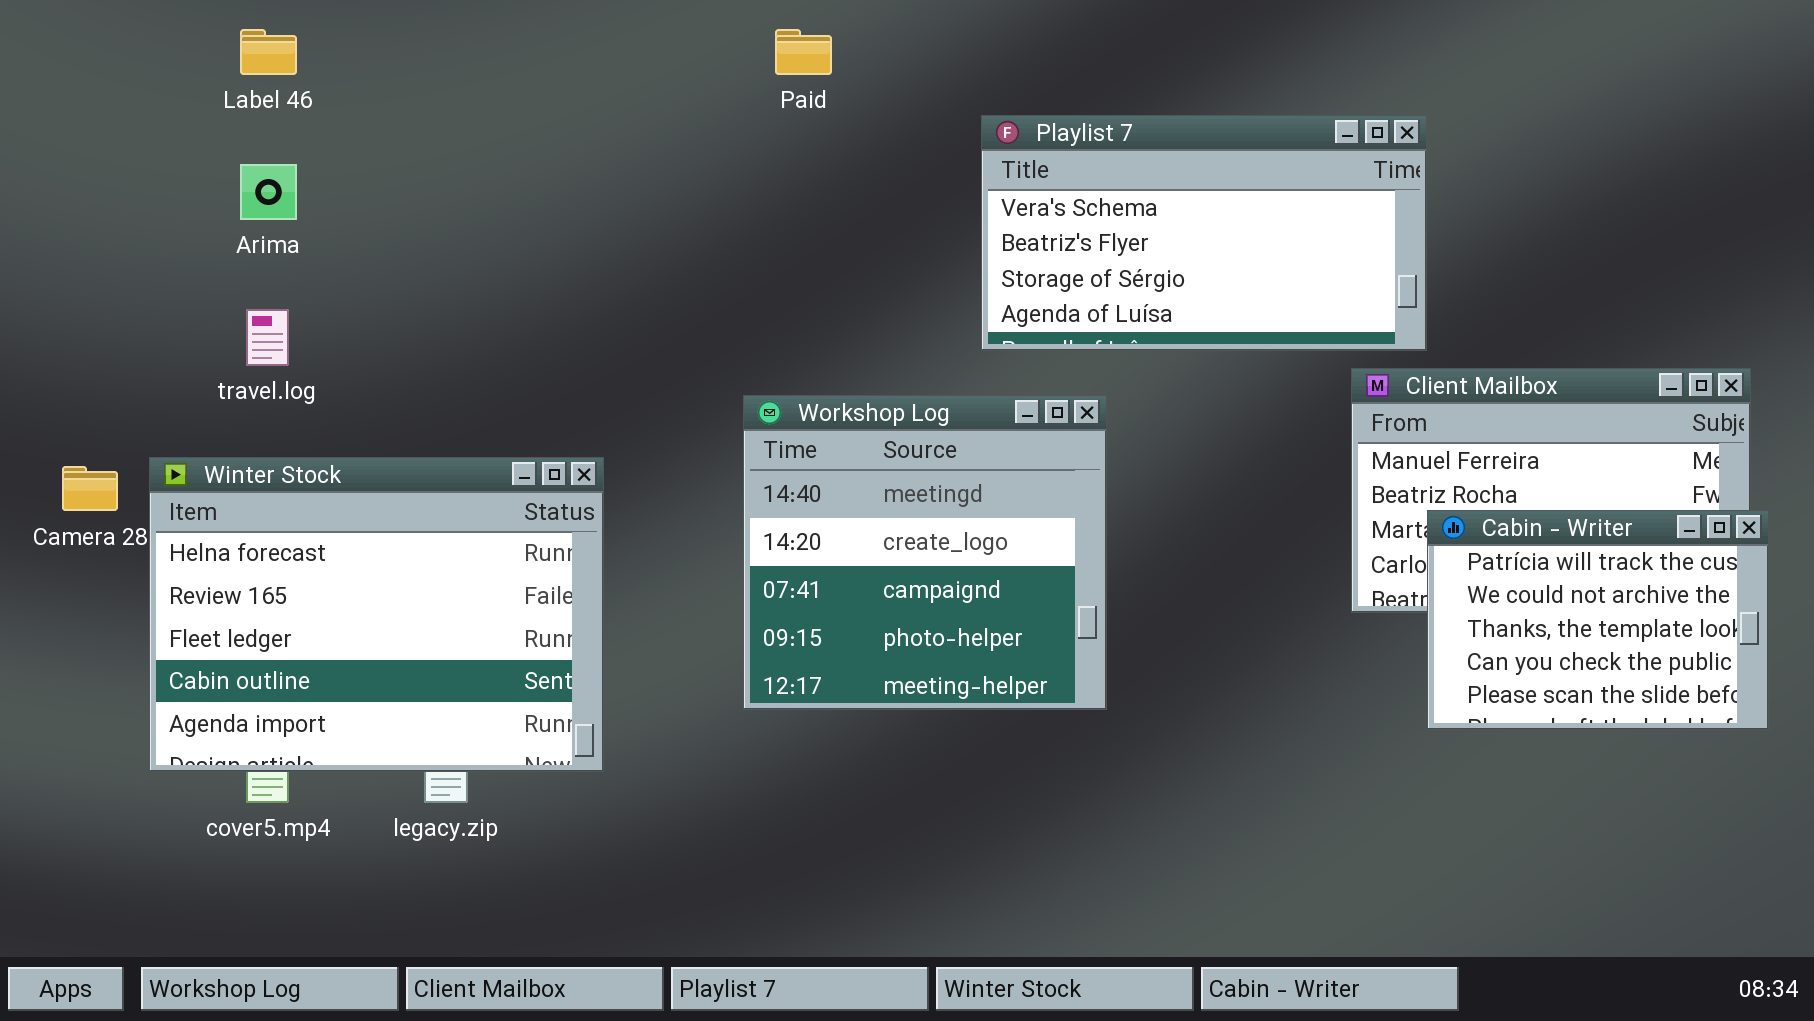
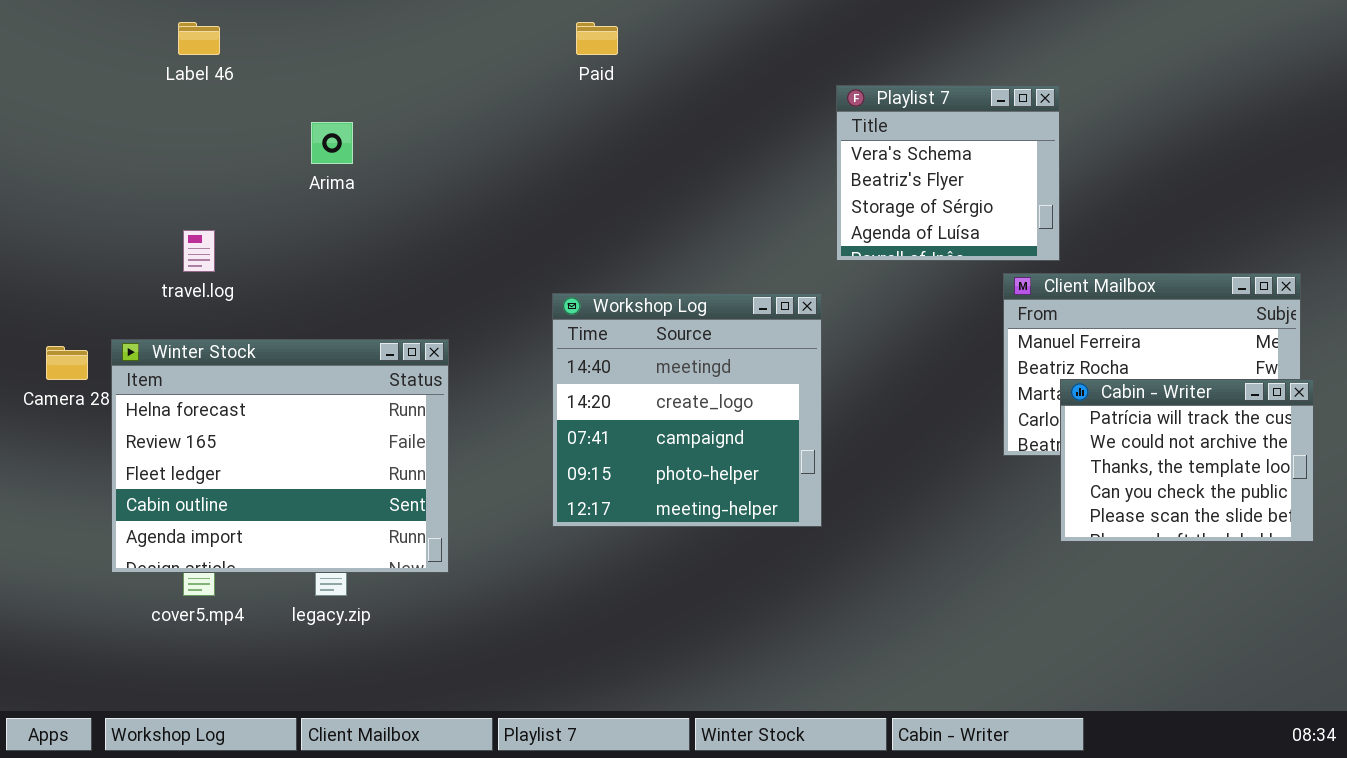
Playlist 7: [981,115,1427,351] -> [836,85,1060,261], resized
Arima: [240,164,297,220] -> [311,122,353,164], moved

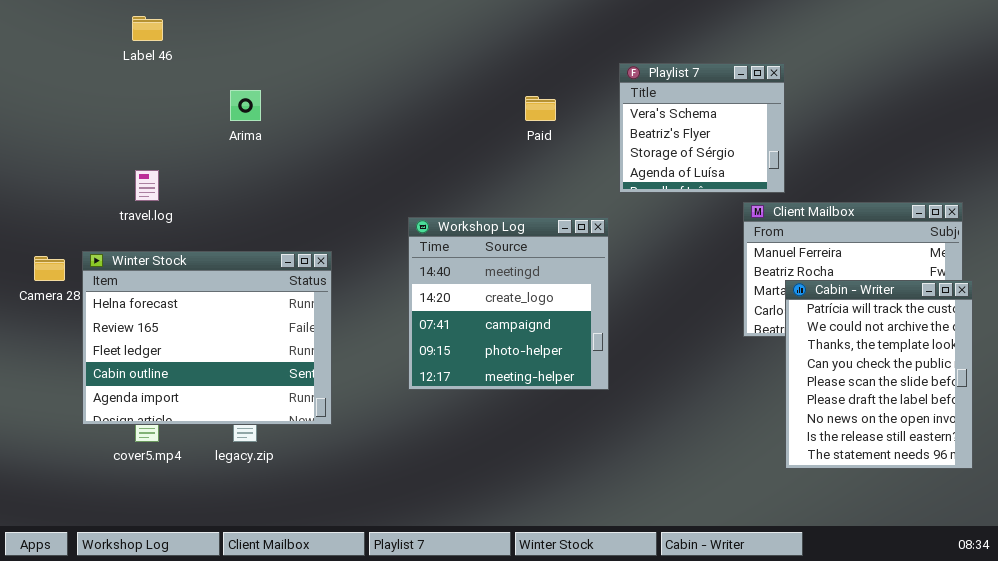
Paid: [576,22,618,55] -> [525,96,556,121], moved
Cabin - Writer: [1060,379,1314,542] -> [785,280,973,469], resized

